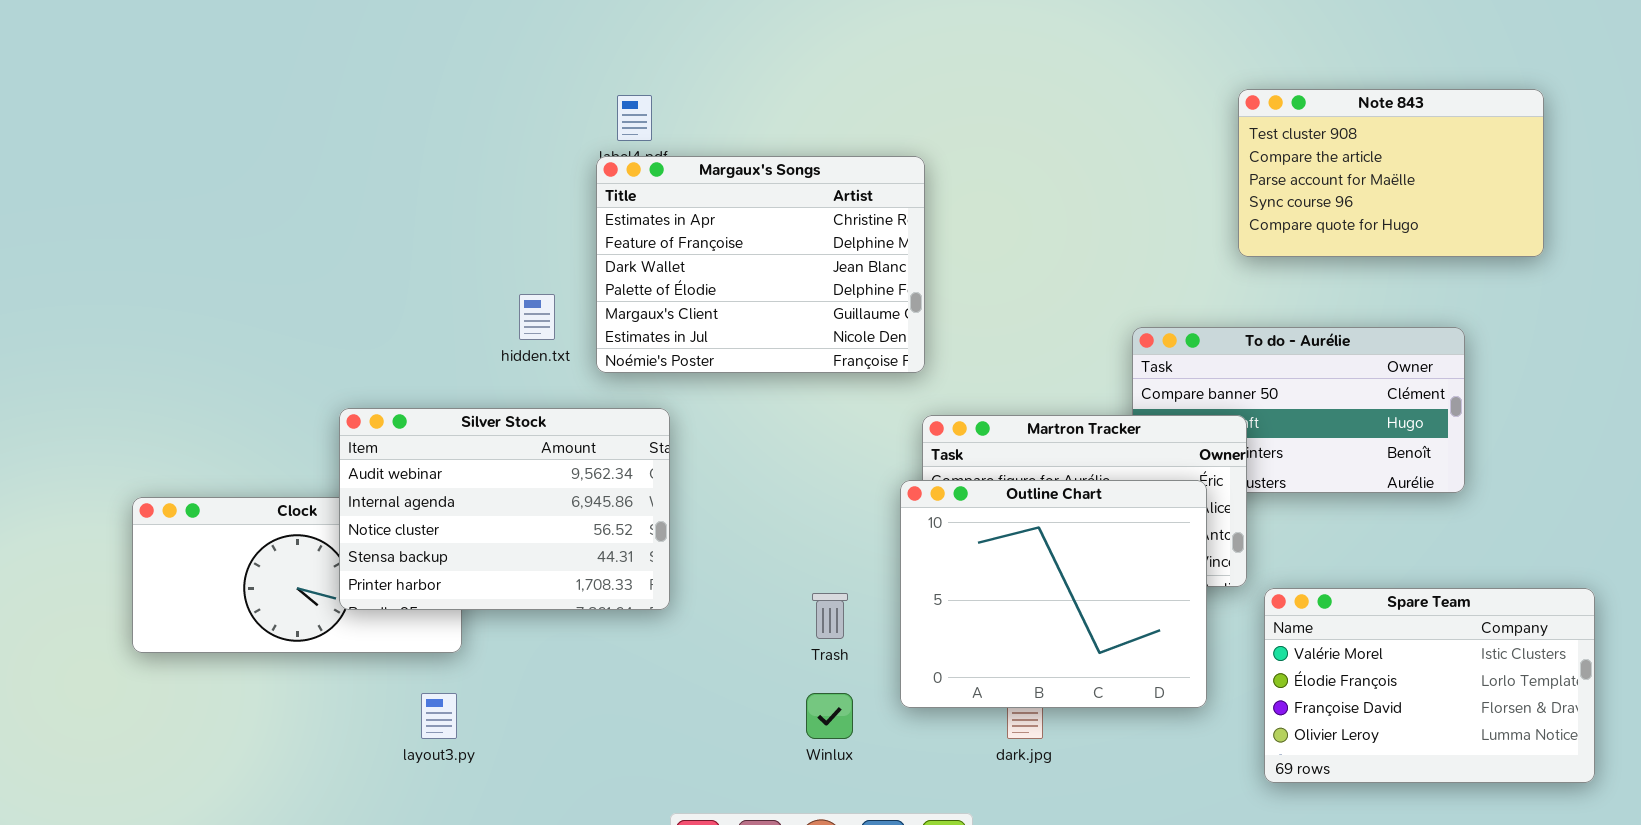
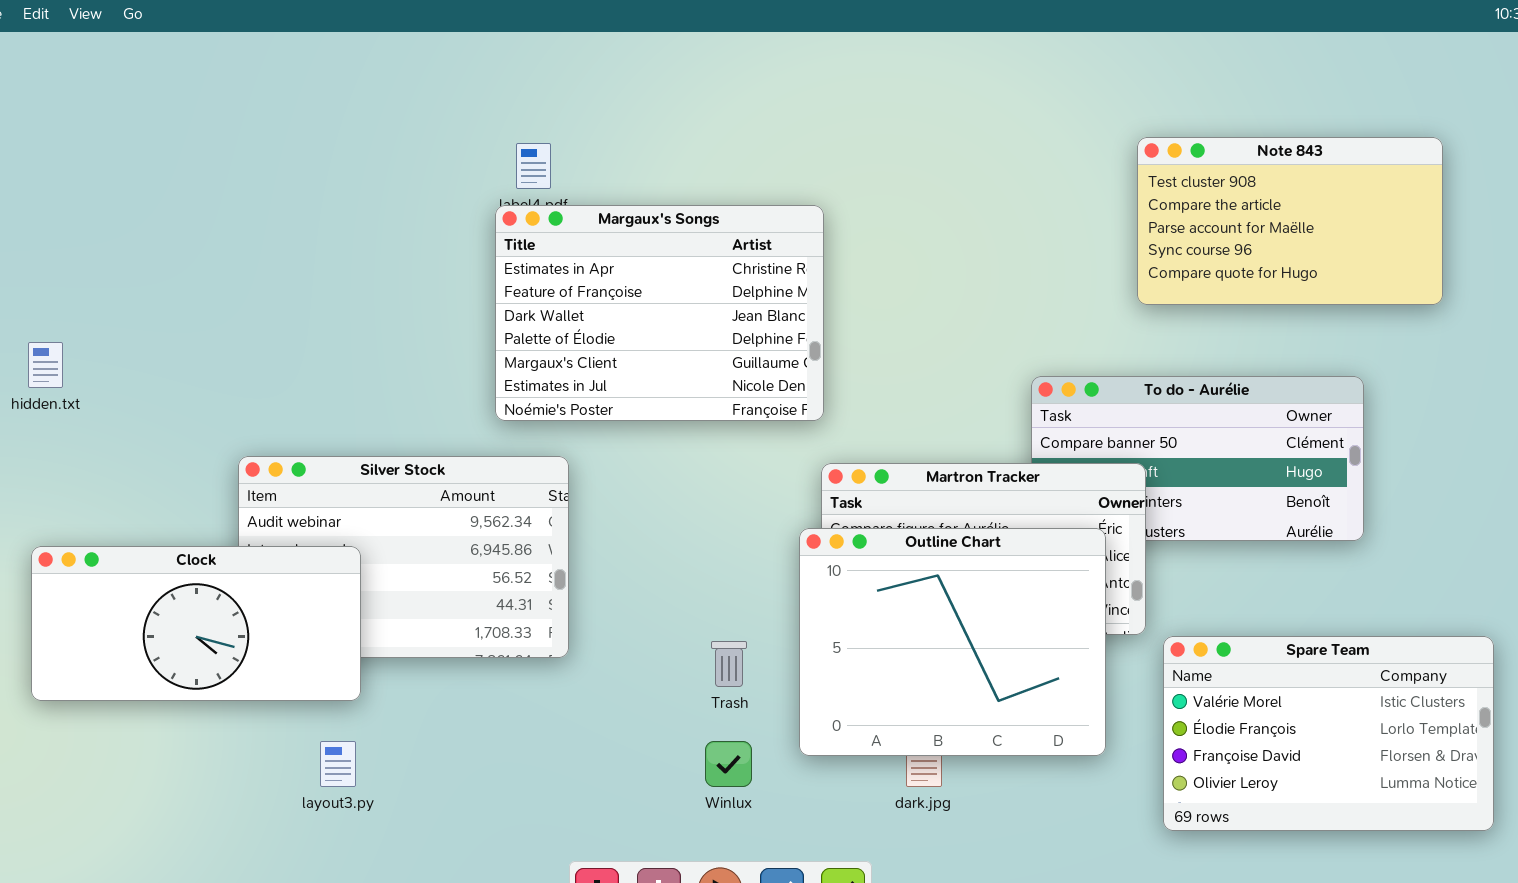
hidden.txt: [519,294,555,340] -> [28,342,63,388], moved
Clock: [132,497,462,653] -> [31,546,361,701], raised

